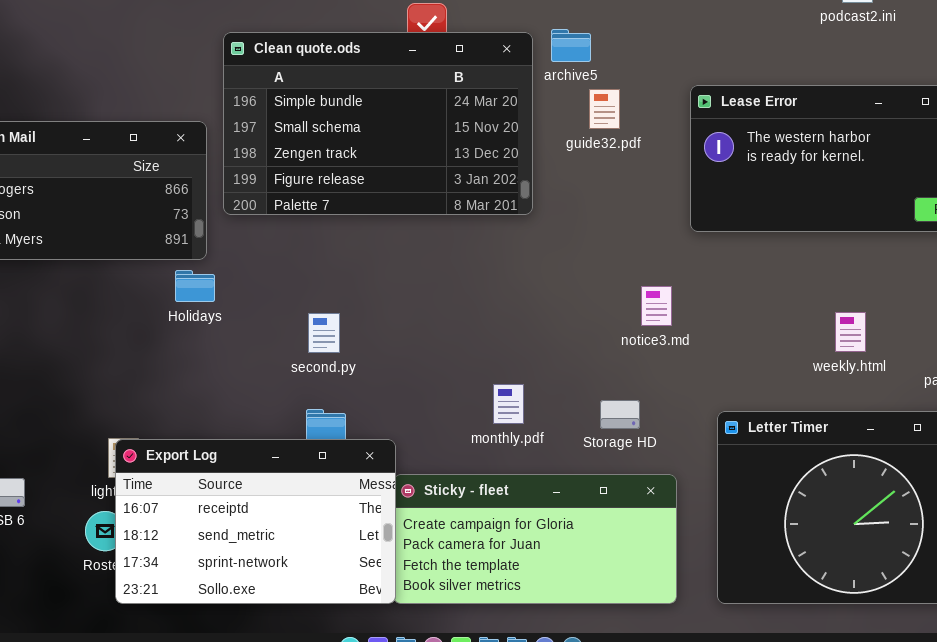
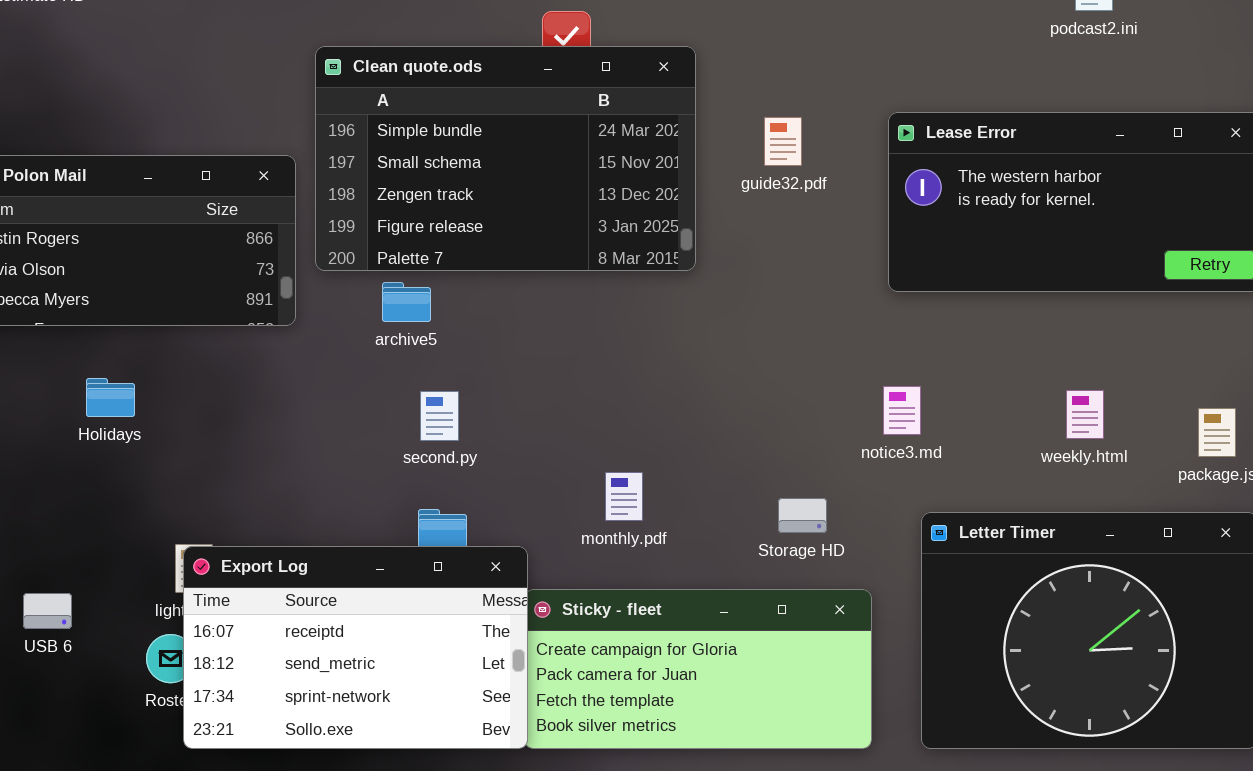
archive5: [551,29,591,62] -> [382,282,431,322], moved
Holidays: [175,270,215,302] -> [86,378,135,417], moved
notice3.md: [641,286,672,326] -> [883,386,921,435], moved
monthly.pdf: [493,384,524,424] -> [605,472,643,521], moved

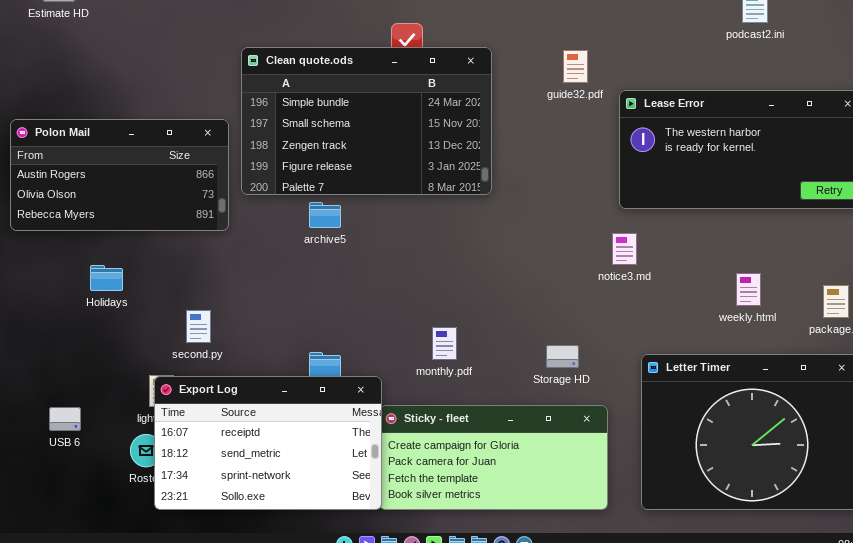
guide32.pdf: [764,117,802,166] -> [563,50,588,83], moved
archive5: [382,282,431,322] -> [309,202,341,228], moved
notice3.md: [883,386,921,435] -> [612,233,637,265], moved
second.py: [420,391,459,441] -> [186,310,211,343], moved

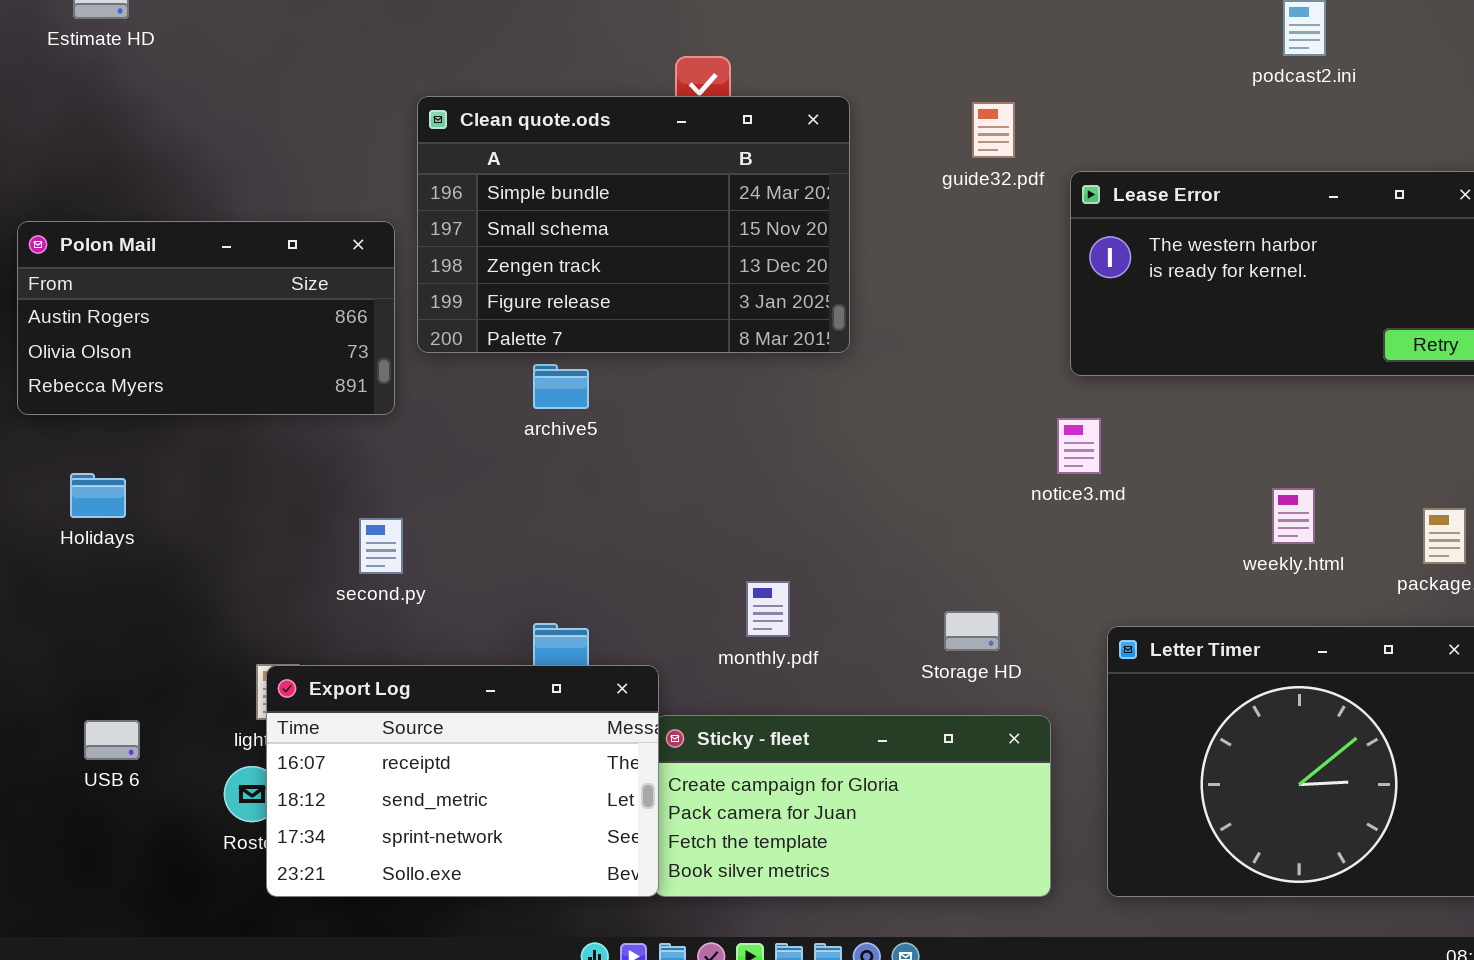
Holidays: [90,265,123,291] -> [70,473,126,518], moved
second.py: [186,310,211,343] -> [359,518,403,574], moved

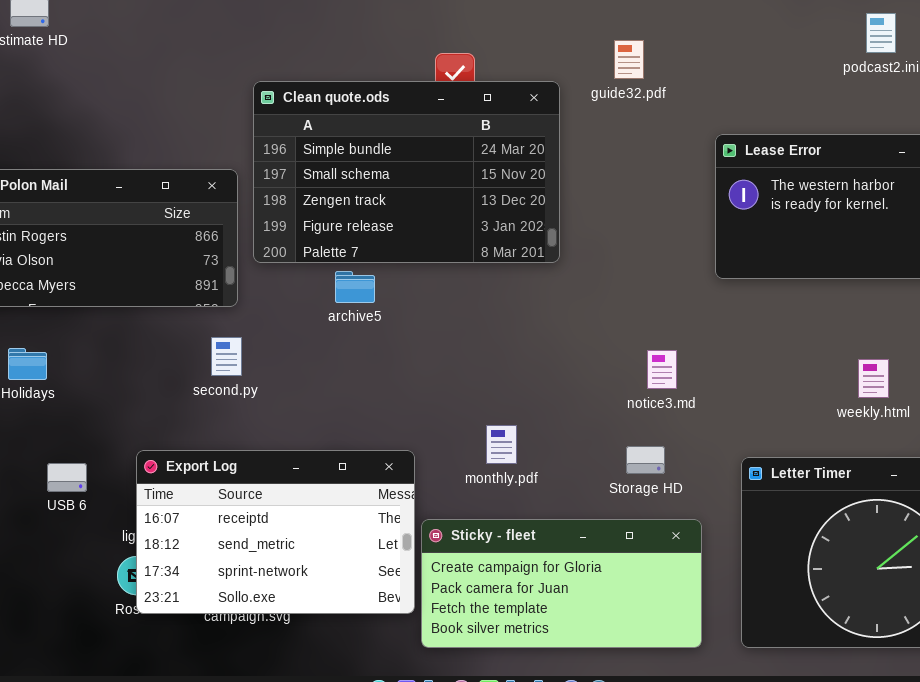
guide32.pdf: [972,102,1015,158] -> [614,40,644,79], moved
notice3.md: [1057,418,1101,474] -> [647,350,677,389], moved
second.py: [359,518,403,574] -> [211,337,242,376], moved
Export Log: [266,665,659,897] -> [136,450,415,614], moved
USB 6: [84,720,140,760] -> [47,463,87,492], moved

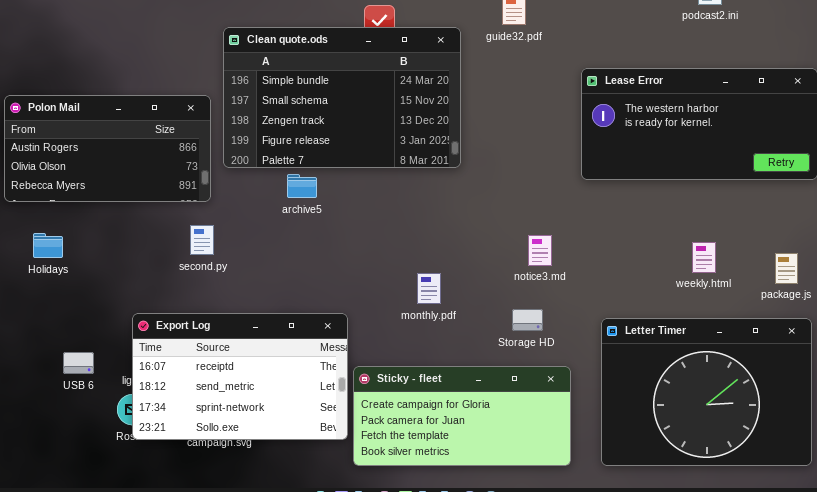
monthly.pdf: [486,425,517,464] -> [417,273,441,304], moved
USB 6: [47,463,87,492] -> [63,352,94,374], moved

